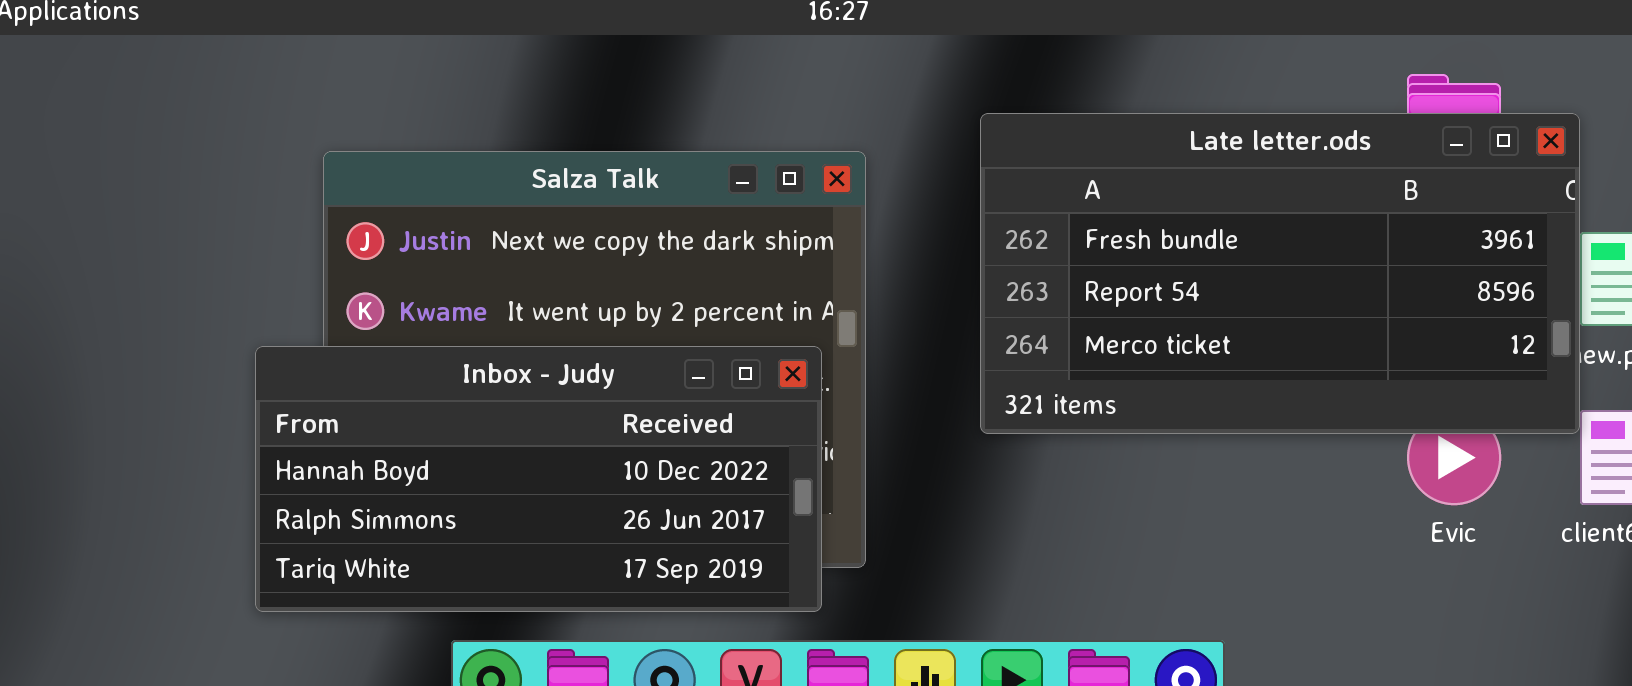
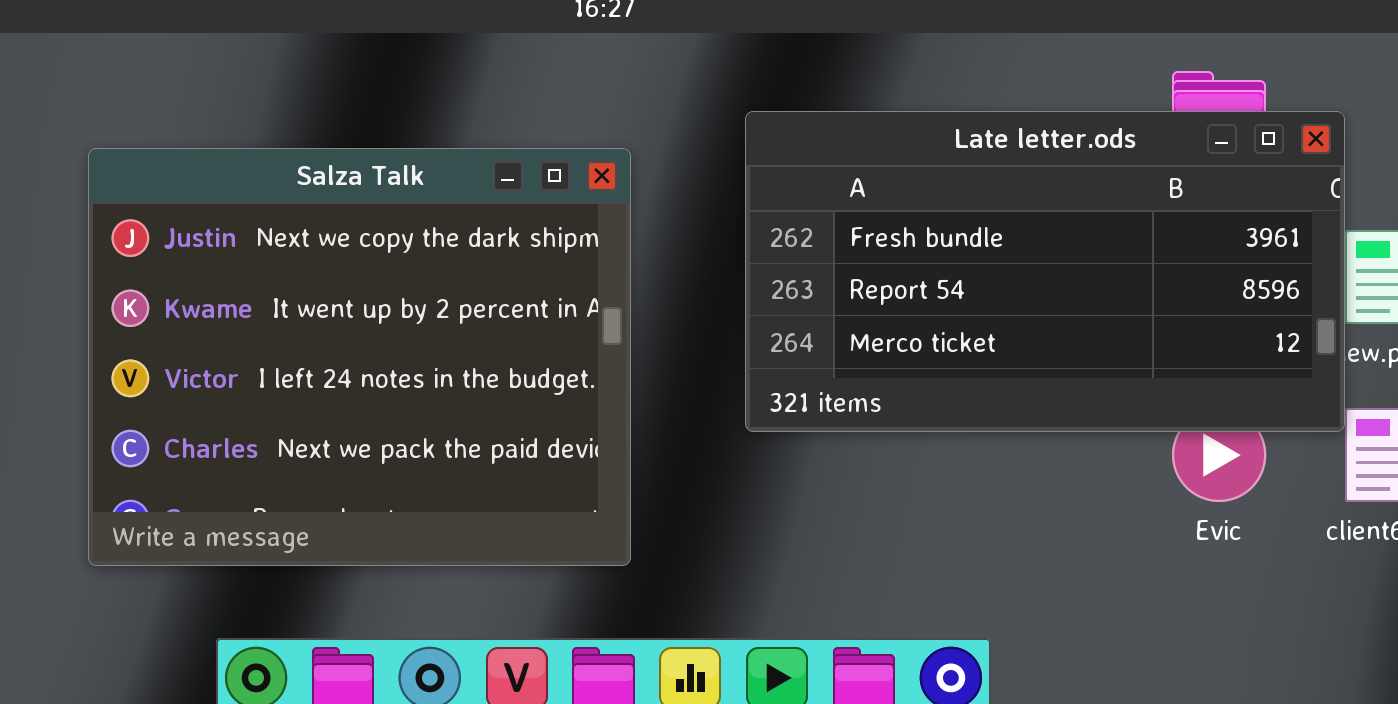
Inbox - Judy: [255,346,822,612] -> none, closed

